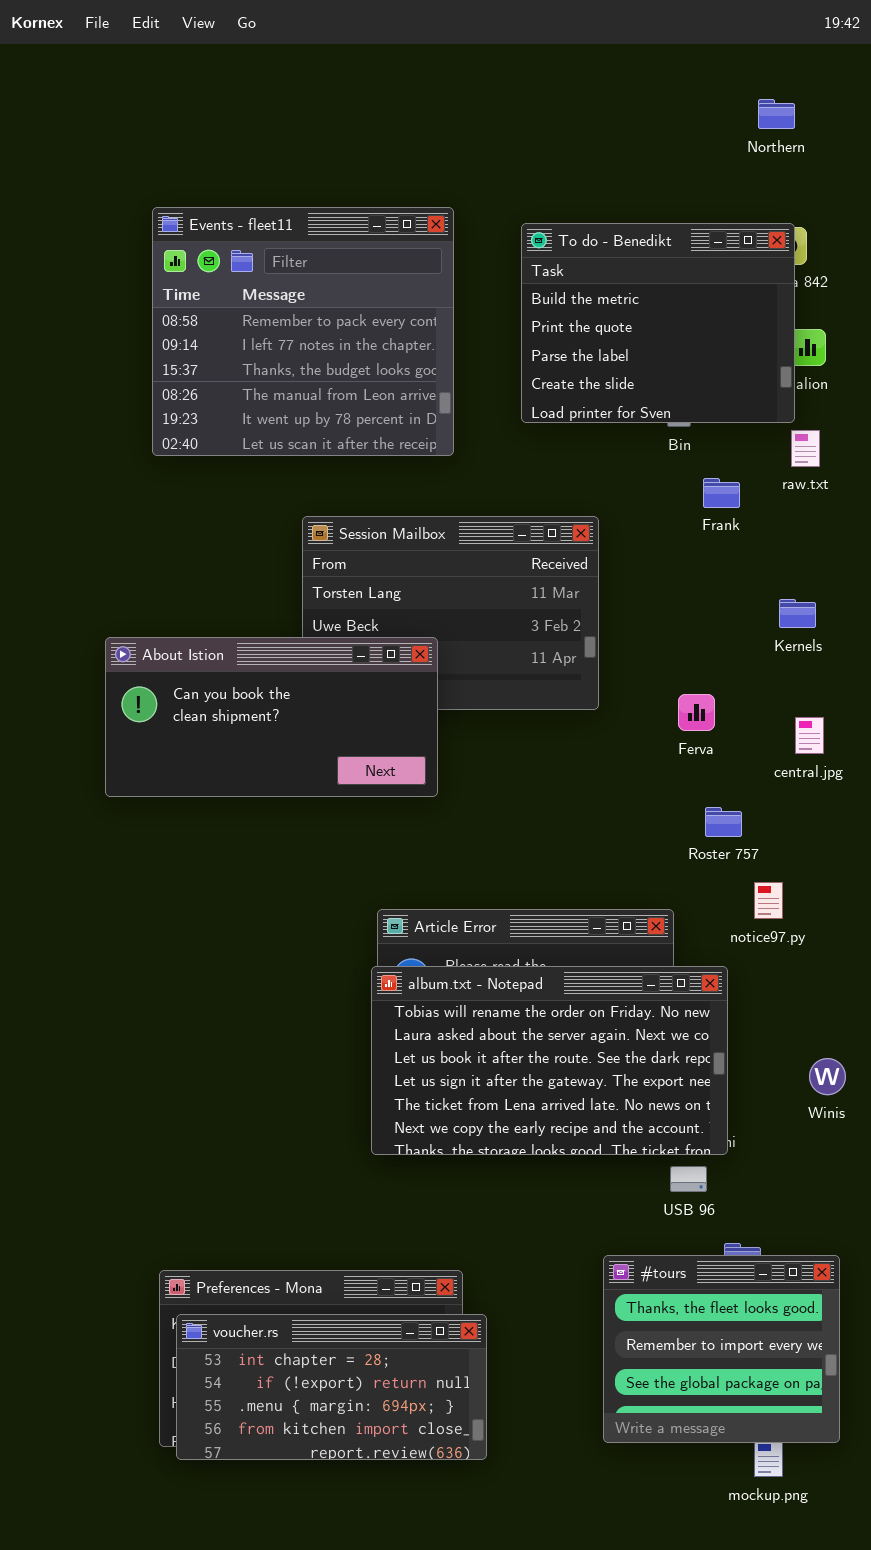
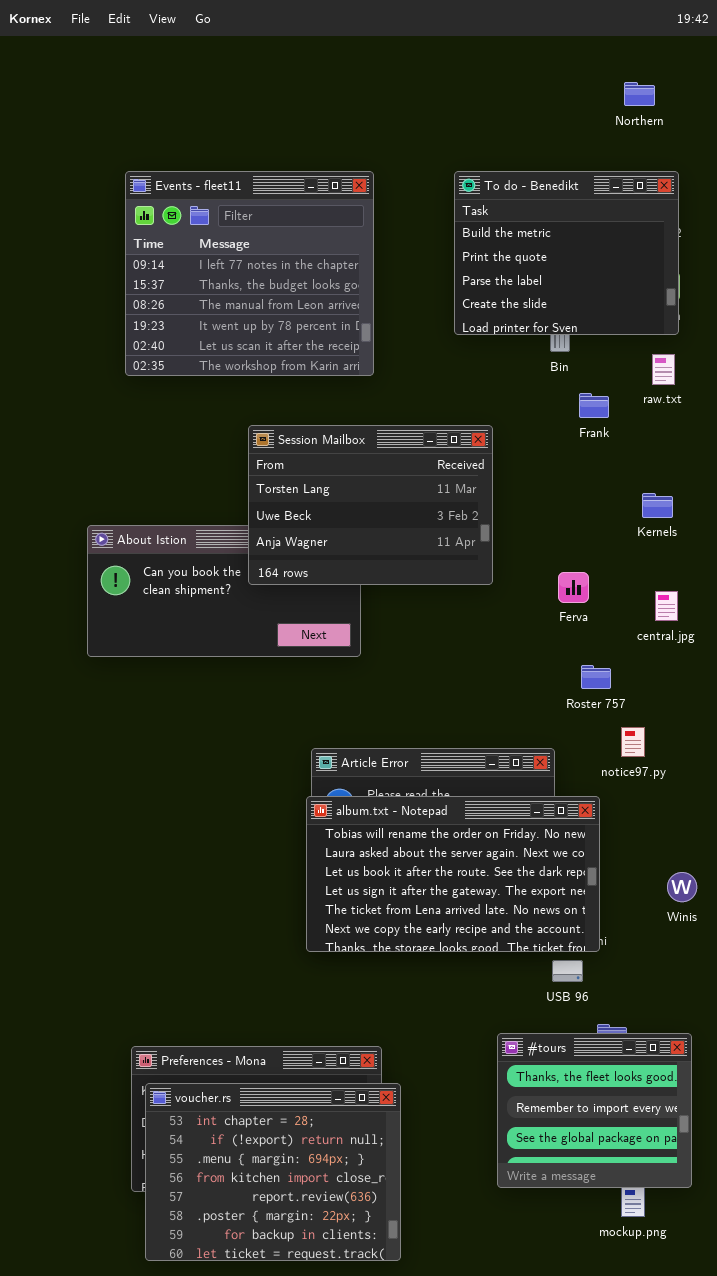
Events - fleet11: [152,207,454,456] -> [125,171,374,376], scrolled down 1 row
To do - Benedikt: [521,223,795,423] -> [454,171,679,335], moved
Session Mailbox: [302,516,599,710] -> [248,425,493,585], raised
voucher.rs: [176,1314,487,1460] -> [145,1083,401,1261], resized

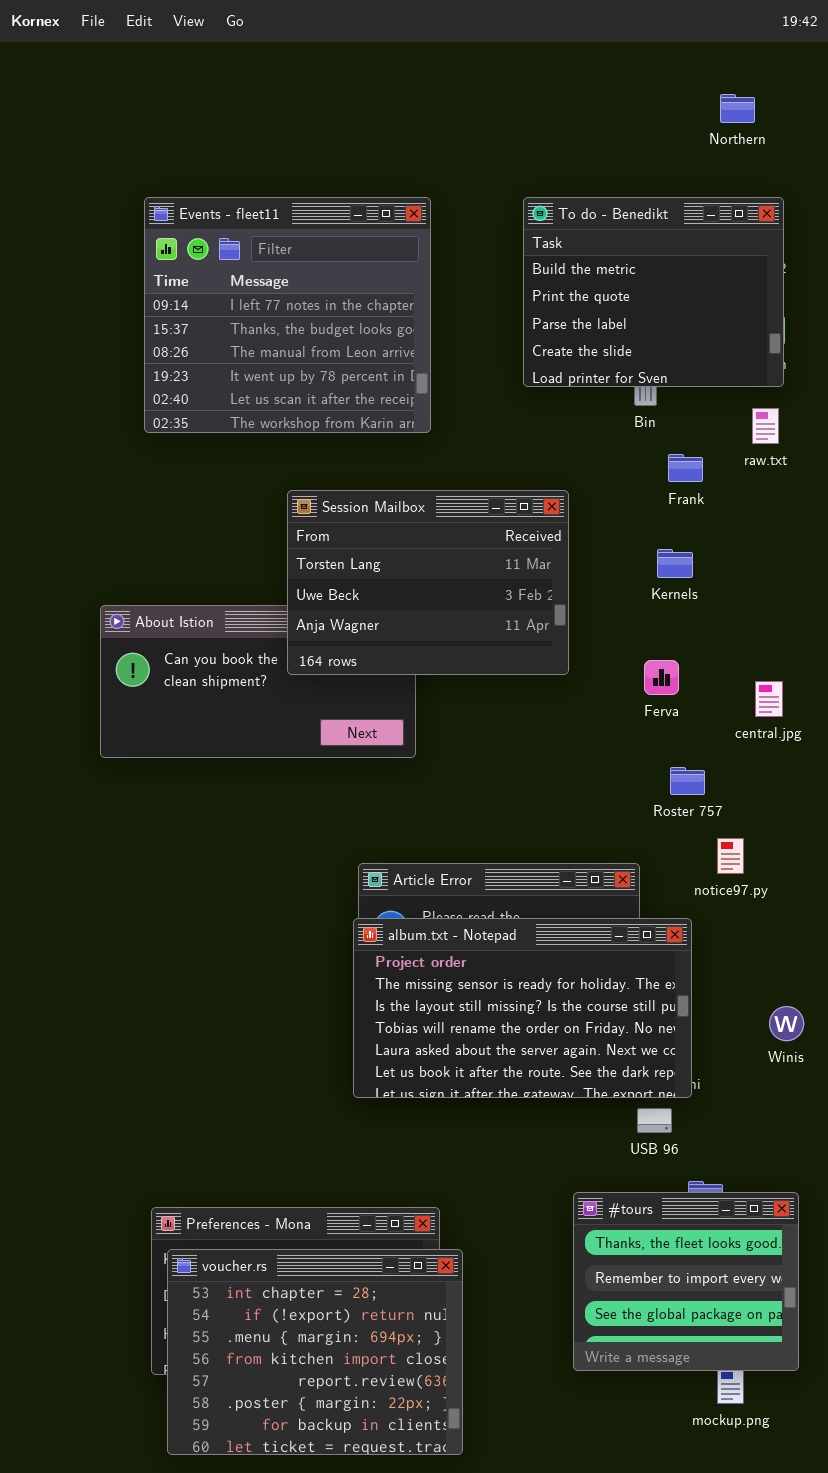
Kernels: [642,493,673,518] -> [657,549,693,578], moved
album.txt - Notepad: [306,796,600,952] -> [353,918,692,1098], scrolled up 3 rows

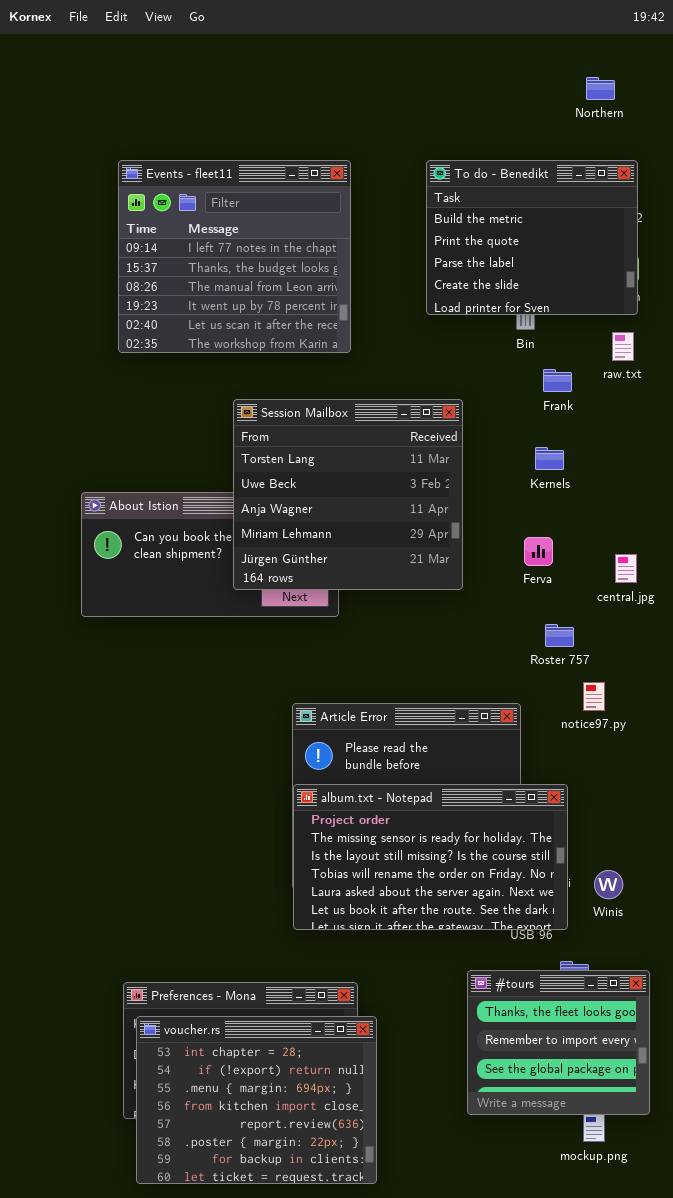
Session Mailbox: [287,490,569,675] -> [233,399,463,590], resized
album.txt - Notepad: [353,918,692,1098] -> [293,784,568,930], moved
Winis: [769,1006,804,1041] -> [594,870,623,899], moved

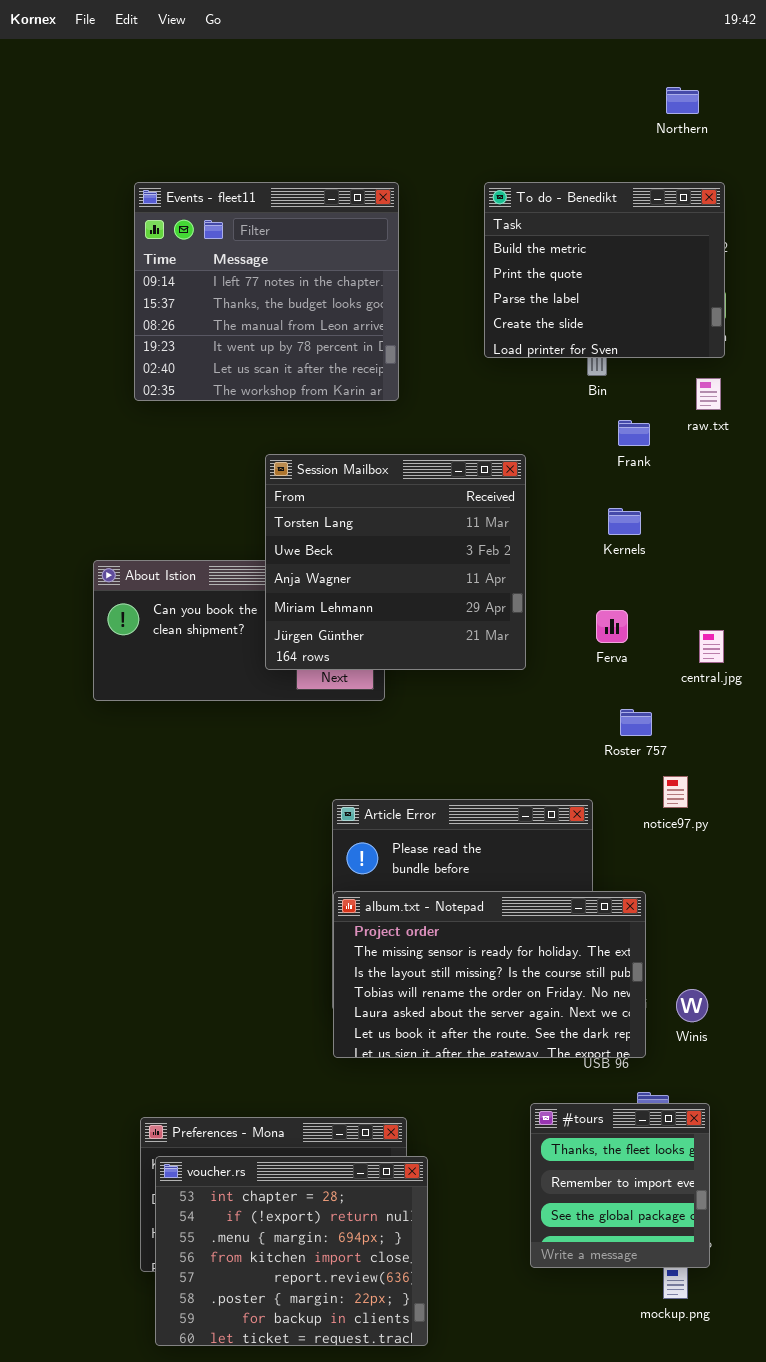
#tours: [467,970,650,1115] -> [530,1103,710,1268], resized

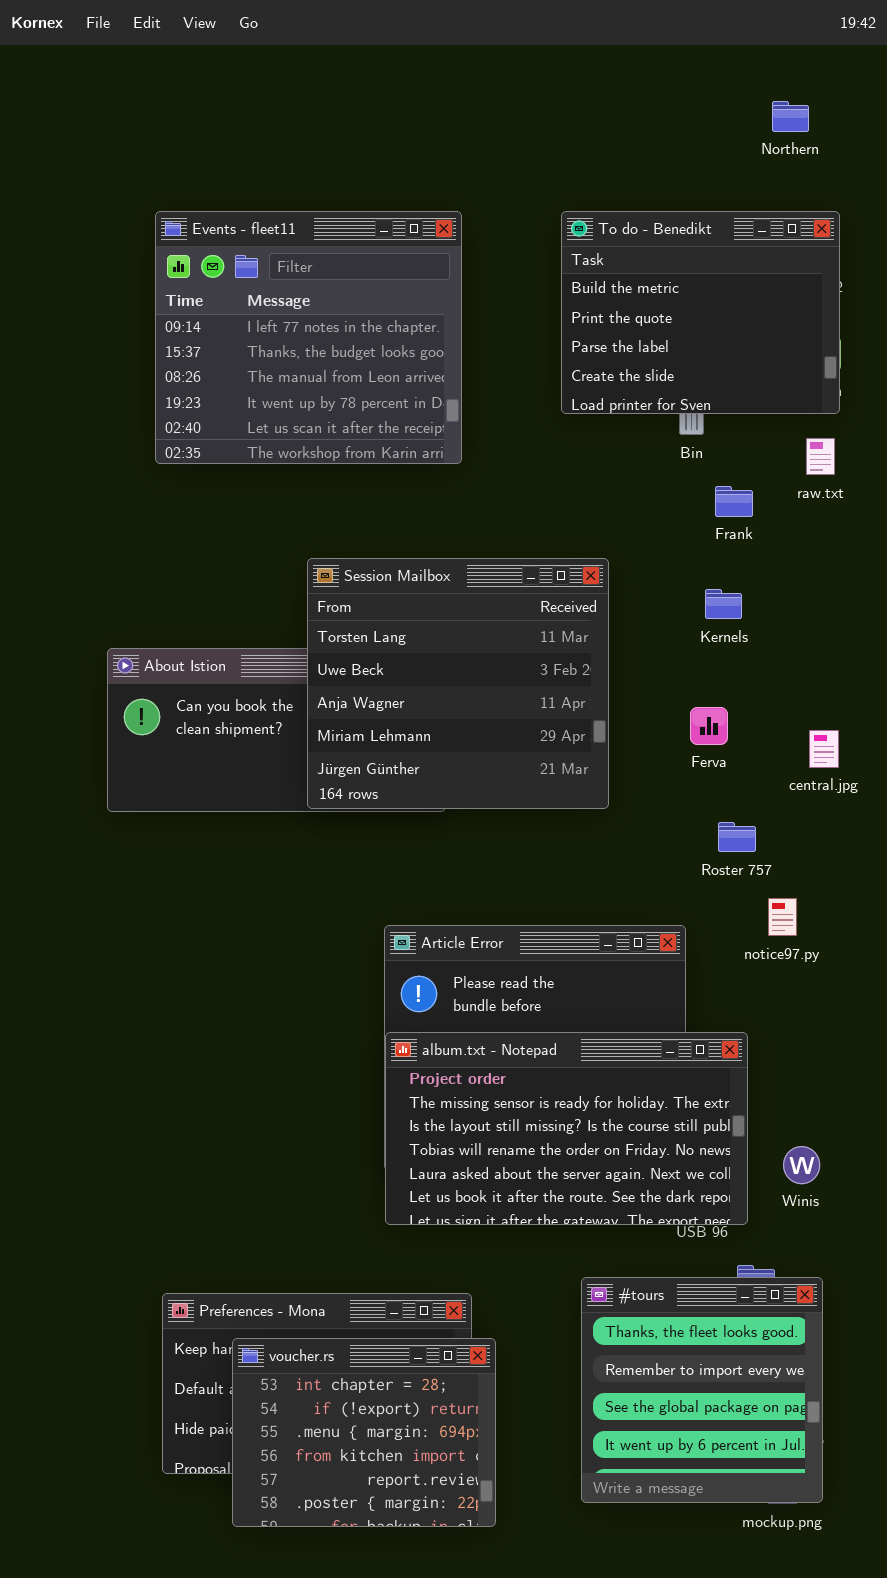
Session Mailbox: [265,454,526,670] -> [307,558,609,809], moved
#tours: [530,1103,710,1268] -> [581,1277,823,1503], resized
voucher.rs: [155,1156,428,1346] -> [232,1338,496,1527], resized

